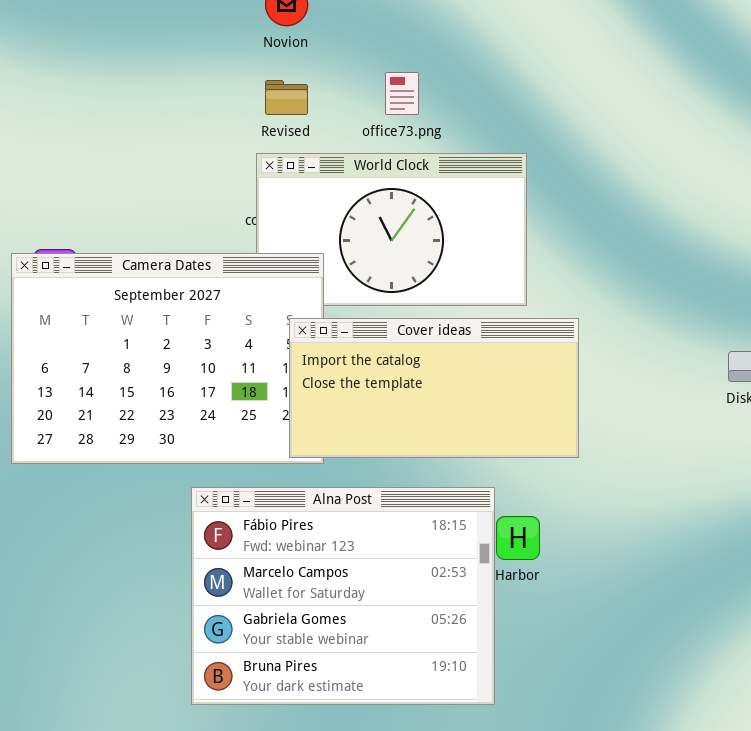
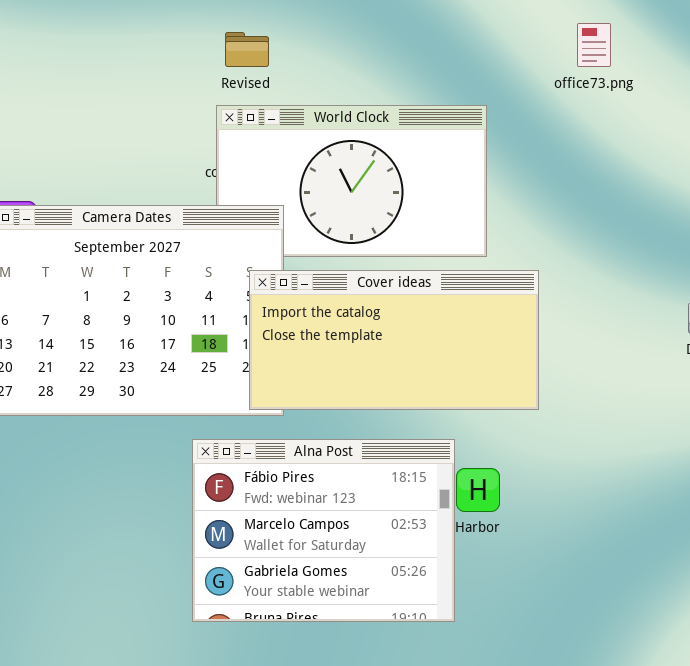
office73.png: [385,72,419,115] -> [577,23,611,67], moved
Alna Post: [191,487,495,705] -> [192,439,455,622], resized

